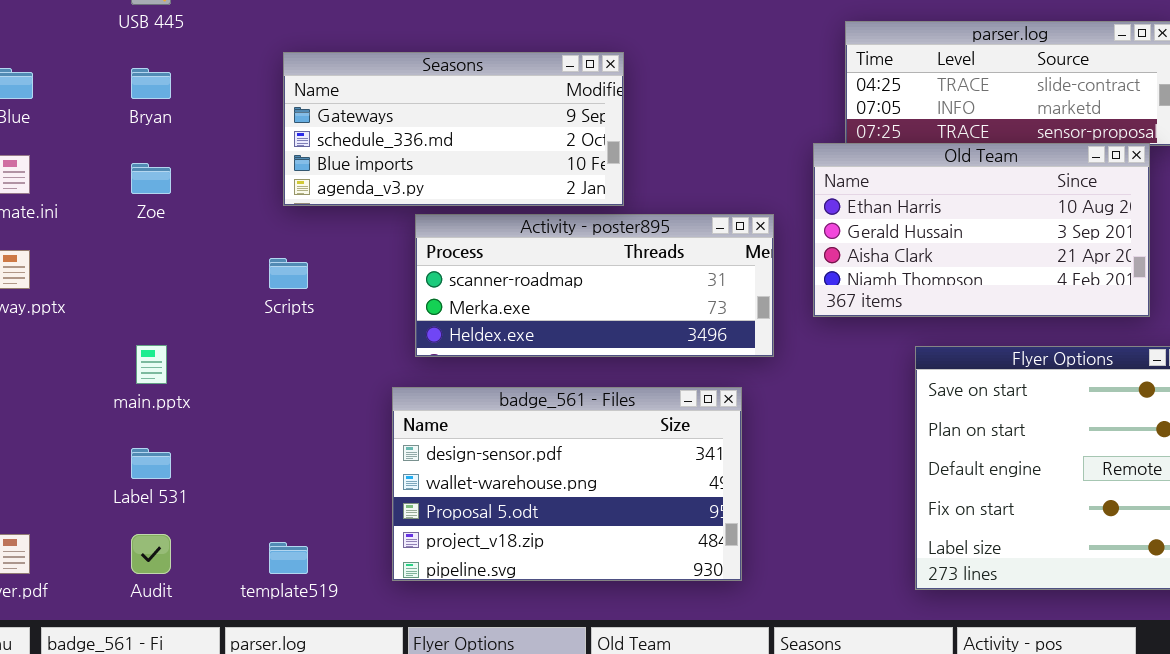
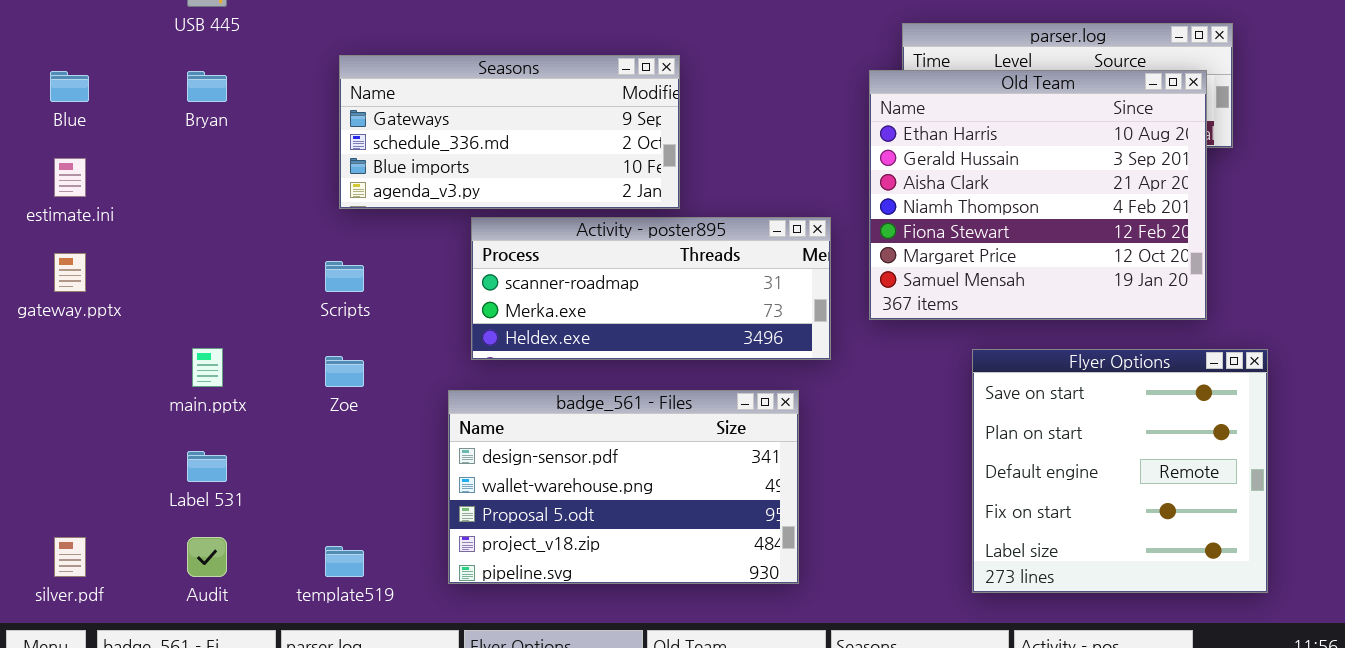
Old Team: [813,143,1150,317] -> [869,70,1207,320], resized
Zoe: [131,163,171,194] -> [325,356,364,387], moved

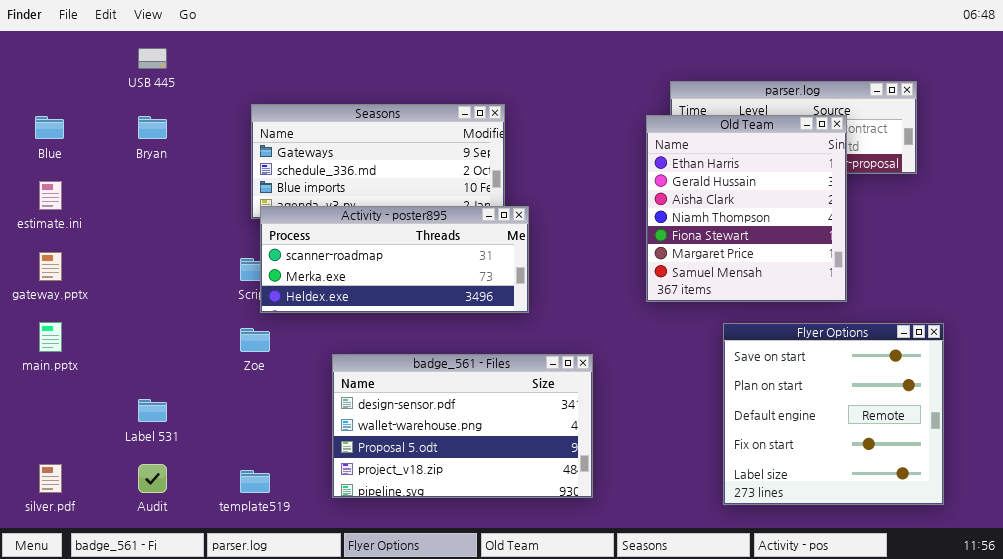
Old Team: [869,70,1207,320] -> [646,115,847,302], resized
Activity - poster895: [471,217,831,360] -> [260,206,529,313], moved
main.pptx: [192,348,223,387] -> [39,322,62,352], moved

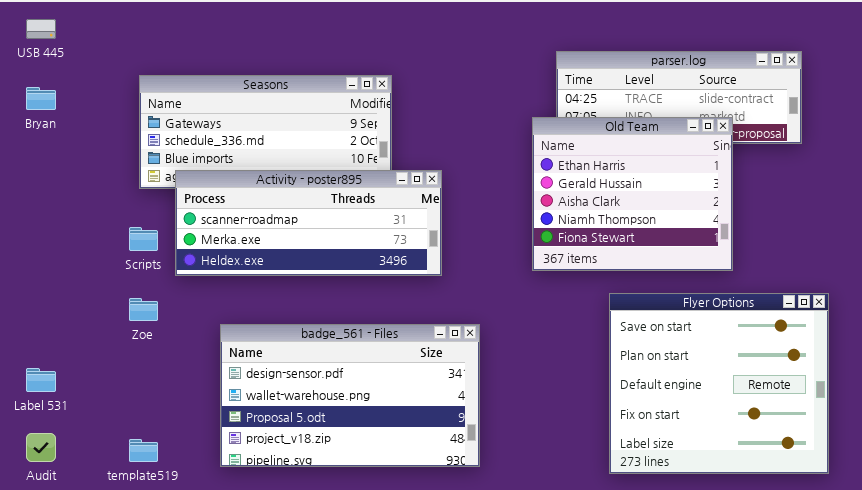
Old Team: [646,115,847,302] -> [532,117,733,271], resized
Activity - poster895: [260,206,529,313] -> [175,170,442,276], moved

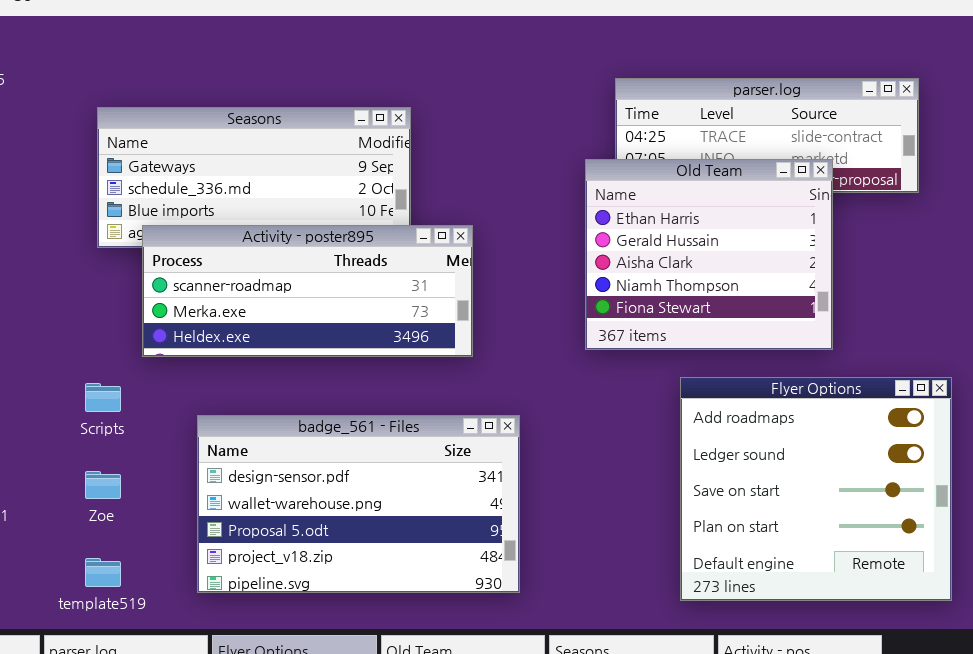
Scripts: [129,227,158,251] -> [85,383,121,412], moved
Flyer Options: [609,293,829,474] -> [680,377,952,601], scrolled up 2 rows
Zoe: [129,298,158,321] -> [85,471,121,499], moved

